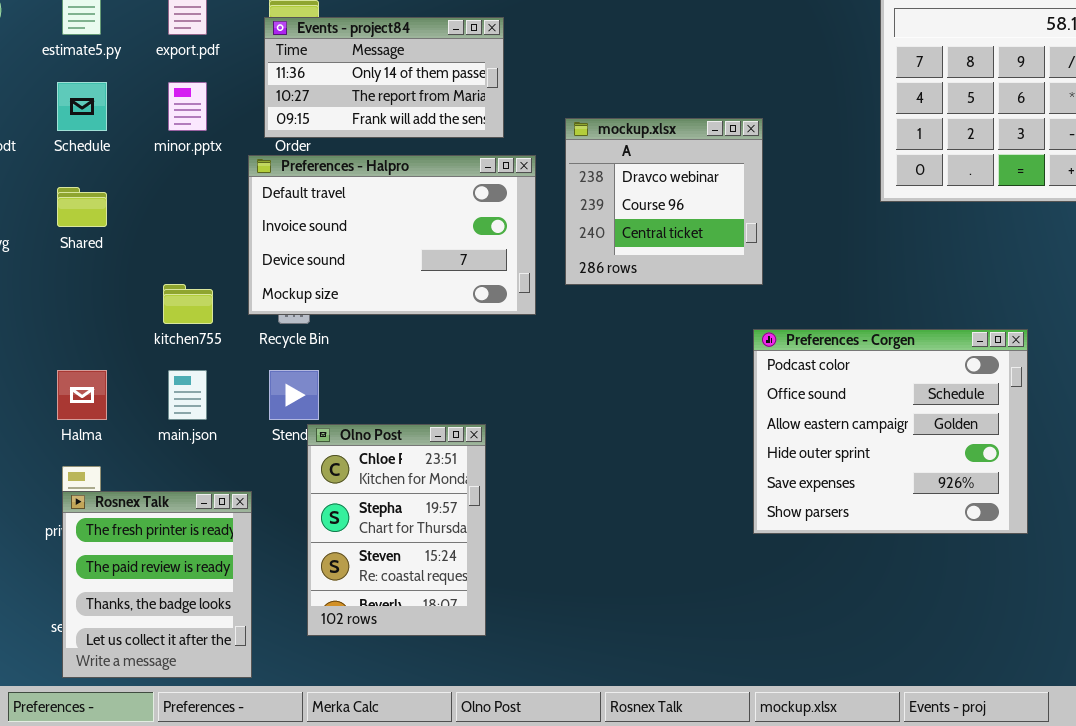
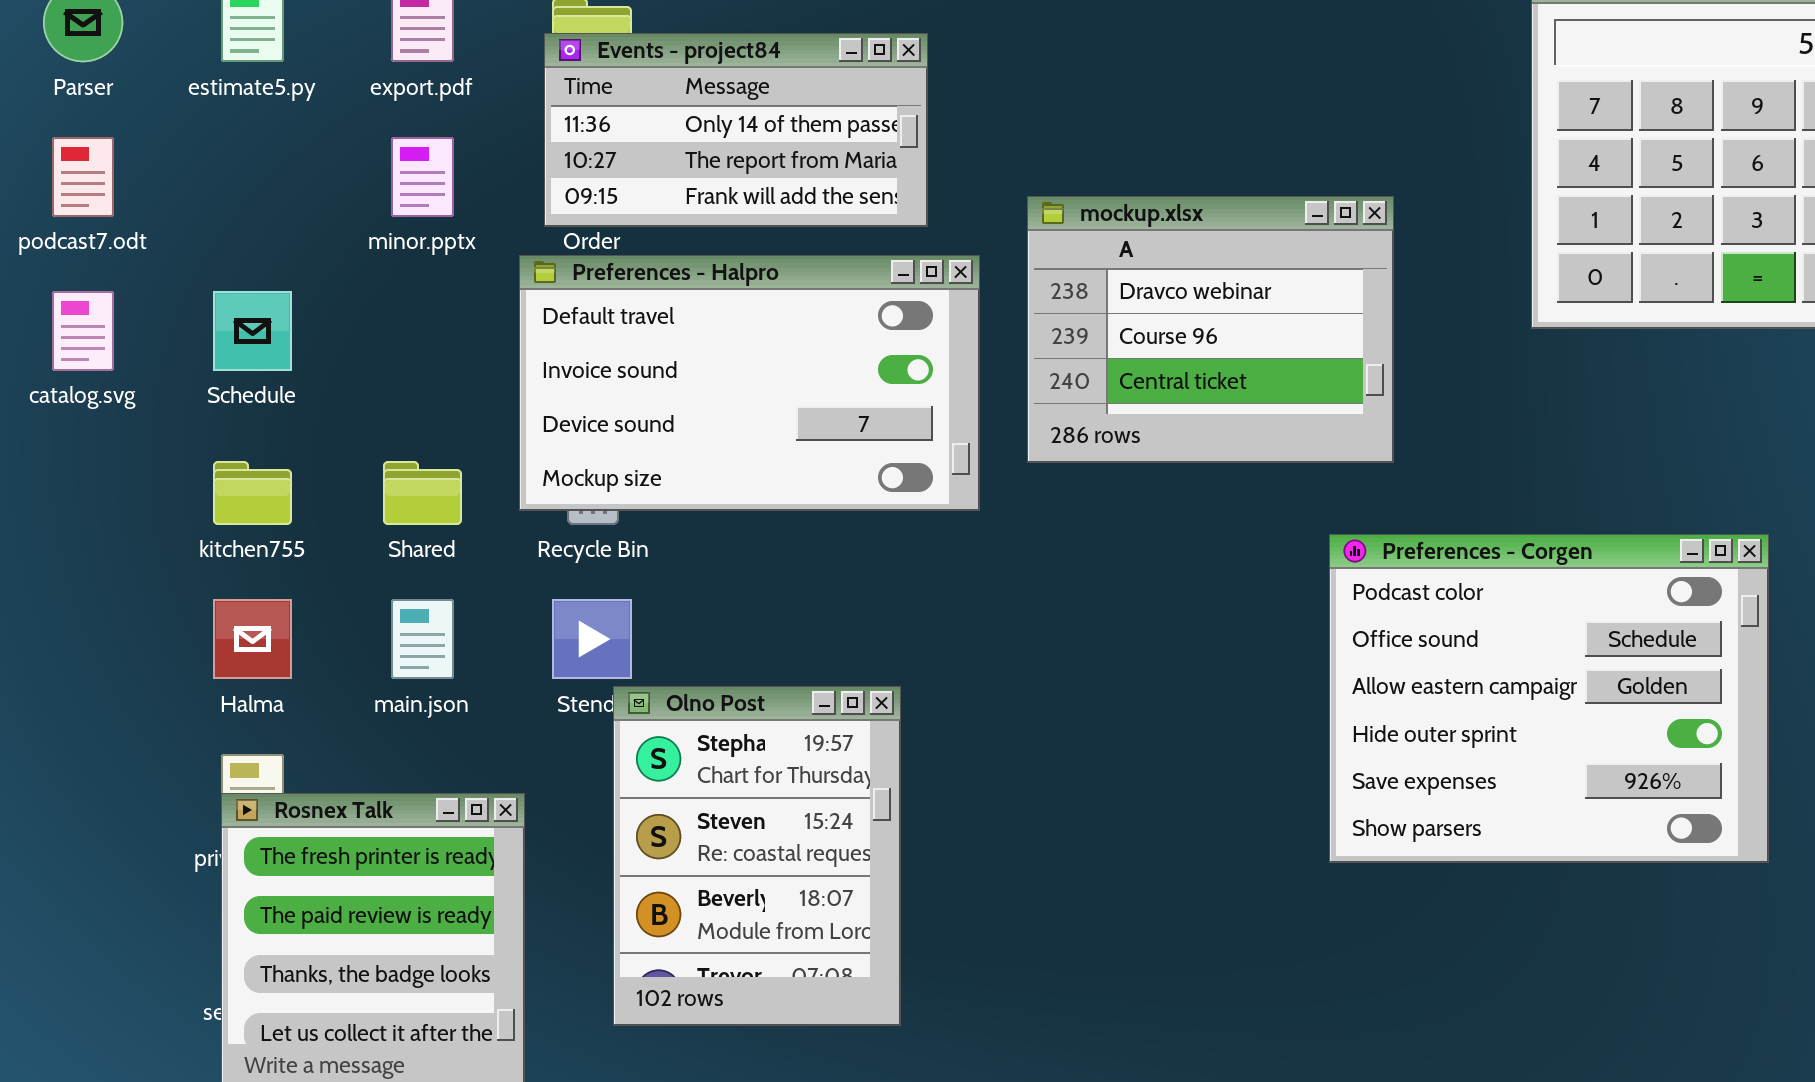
Schedule: [57,82,107,131] -> [213,291,292,371], moved
mockup.xlsx: [565,118,763,285] -> [1027,196,1394,463], resized
Shared: [57,187,107,227] -> [383,461,462,525], moved
kitchen755: [163,284,213,324] -> [213,461,292,525], moved
Olno Post: [307,424,486,636] -> [613,686,901,1026], scrolled down 1 row

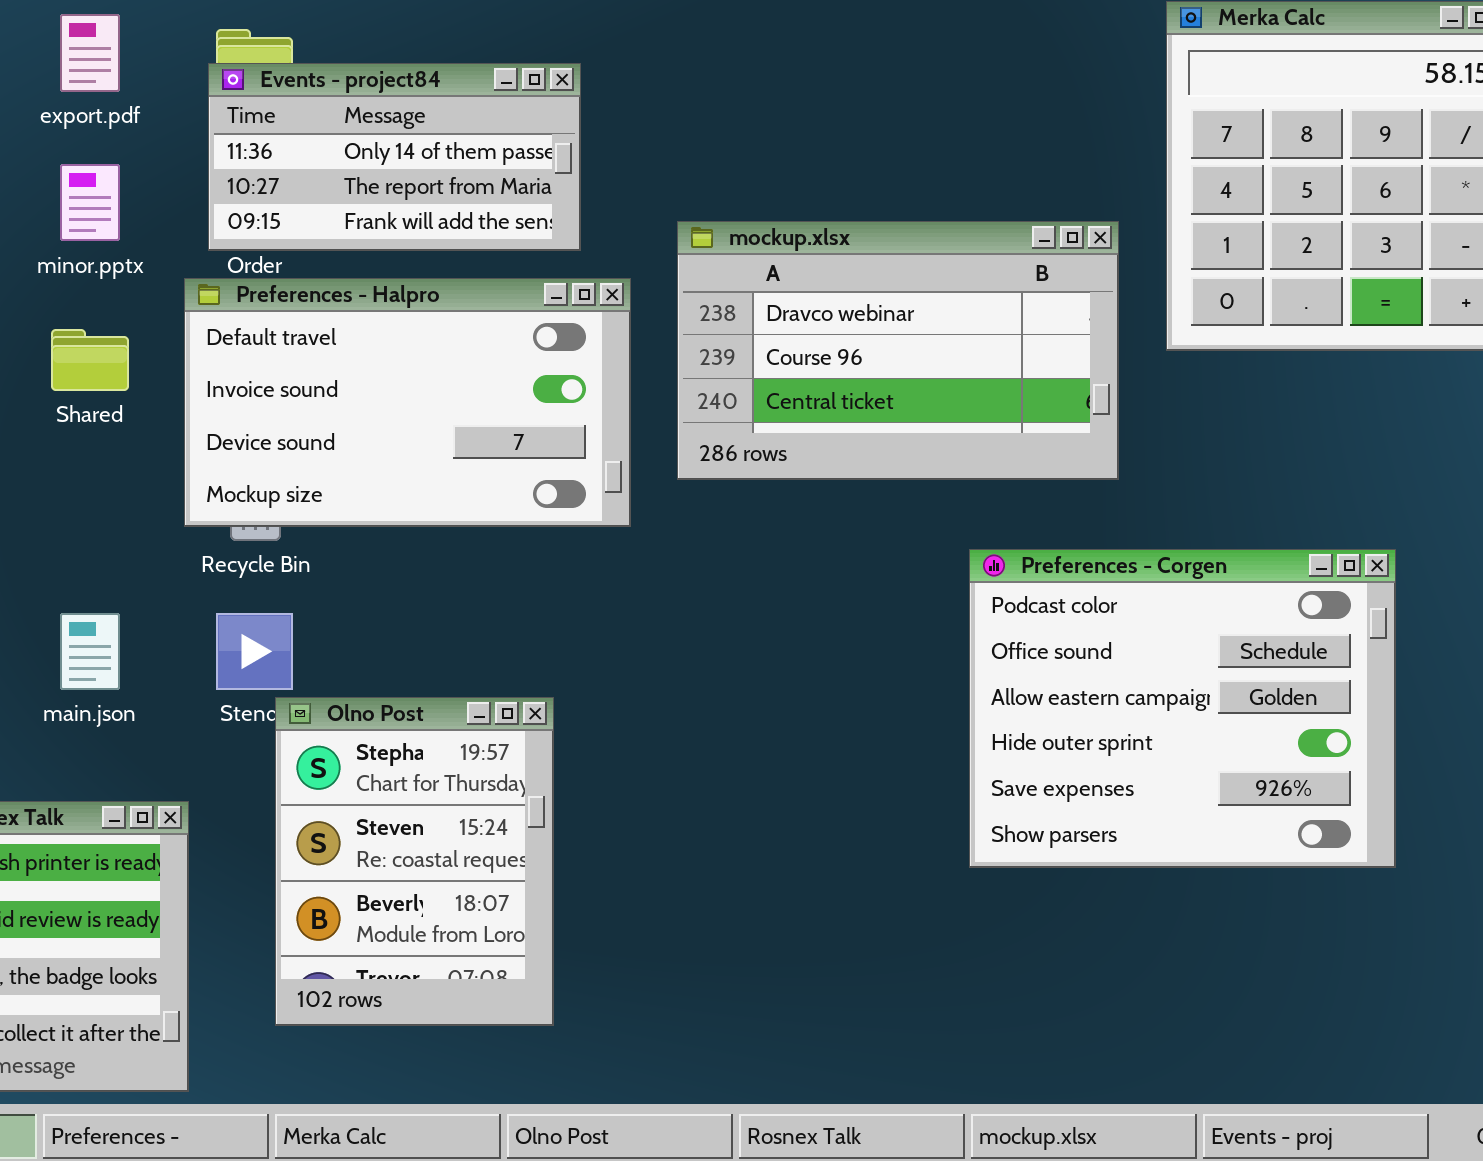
mockup.xlsx: [1027,196,1394,463] -> [677,221,1119,480], resized
Shared: [383,461,462,525] -> [51,329,129,391], moved

